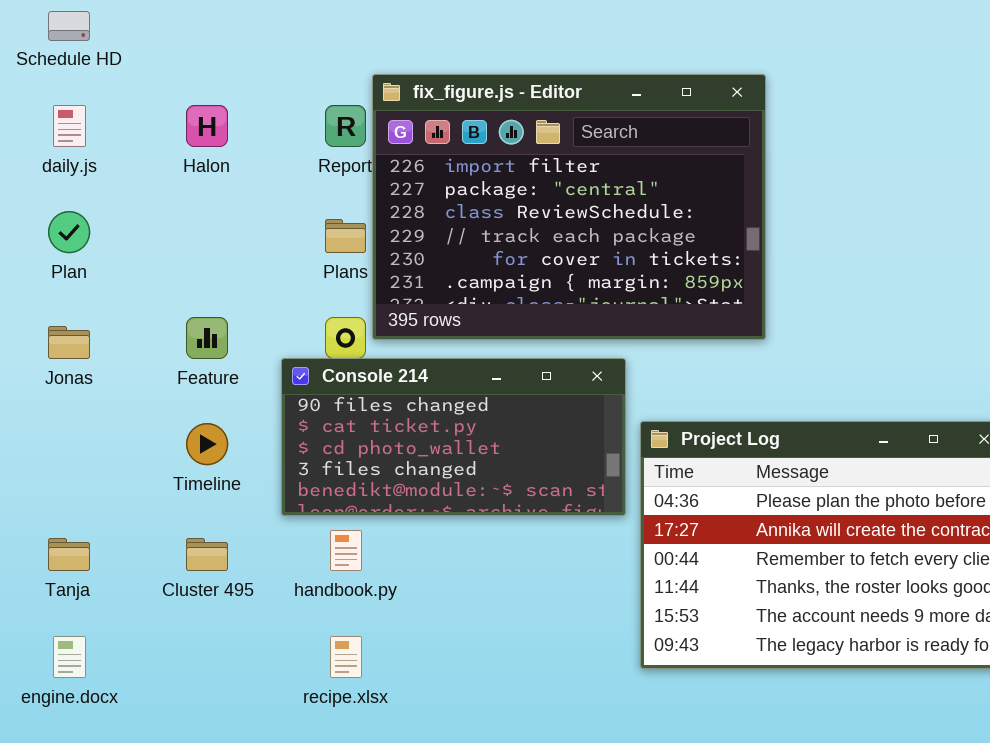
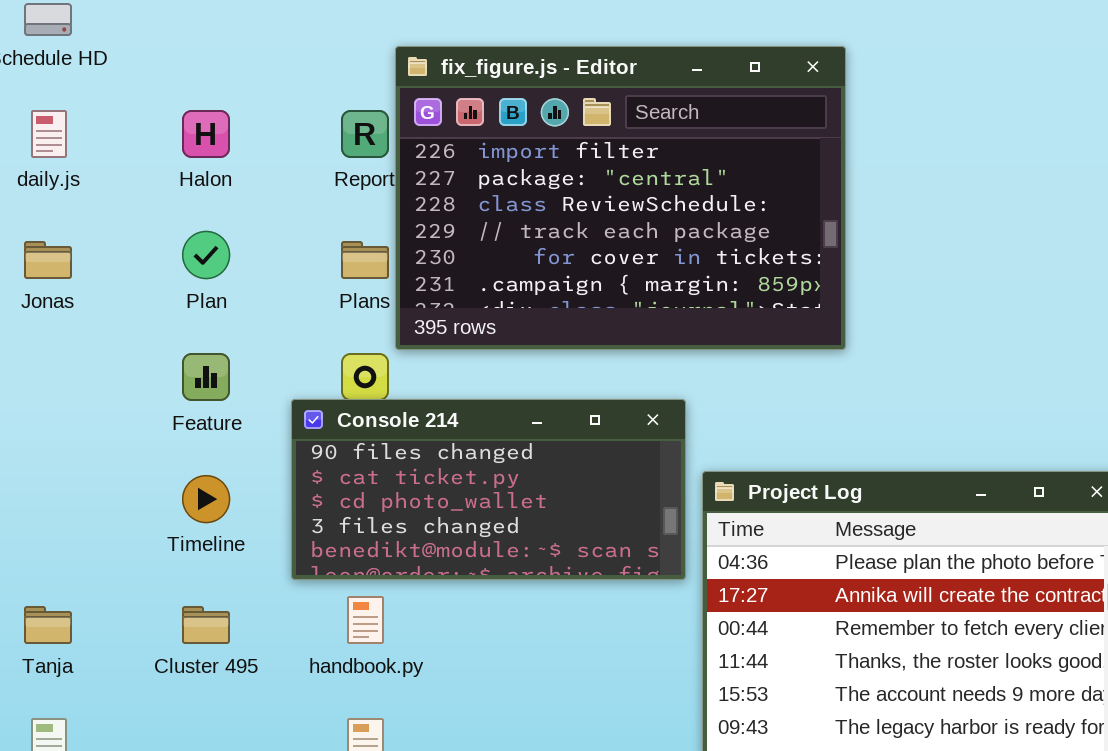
fix_figure.js - Editor: [372,74,766,340] -> [395,46,846,350], moved
Plan: [48,211,90,253] -> [182,231,230,279], moved
Jonas: [48,326,90,359] -> [24,241,72,279], moved

